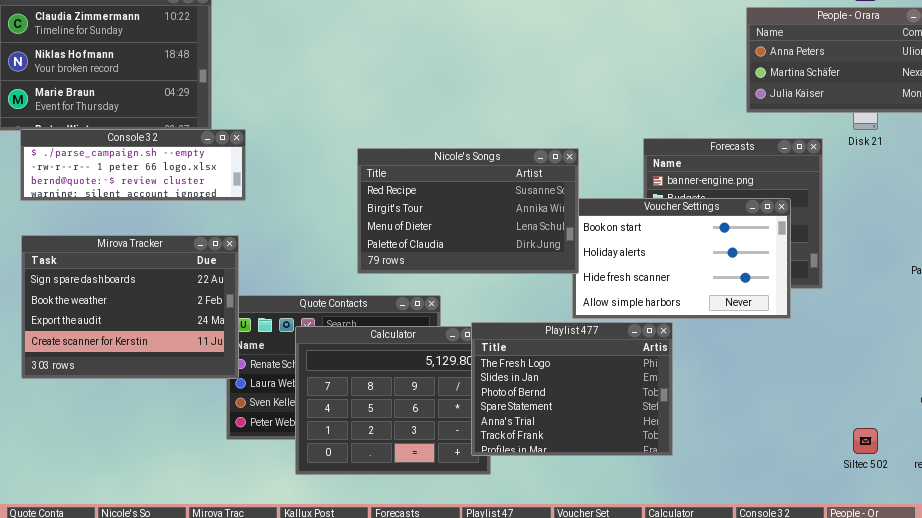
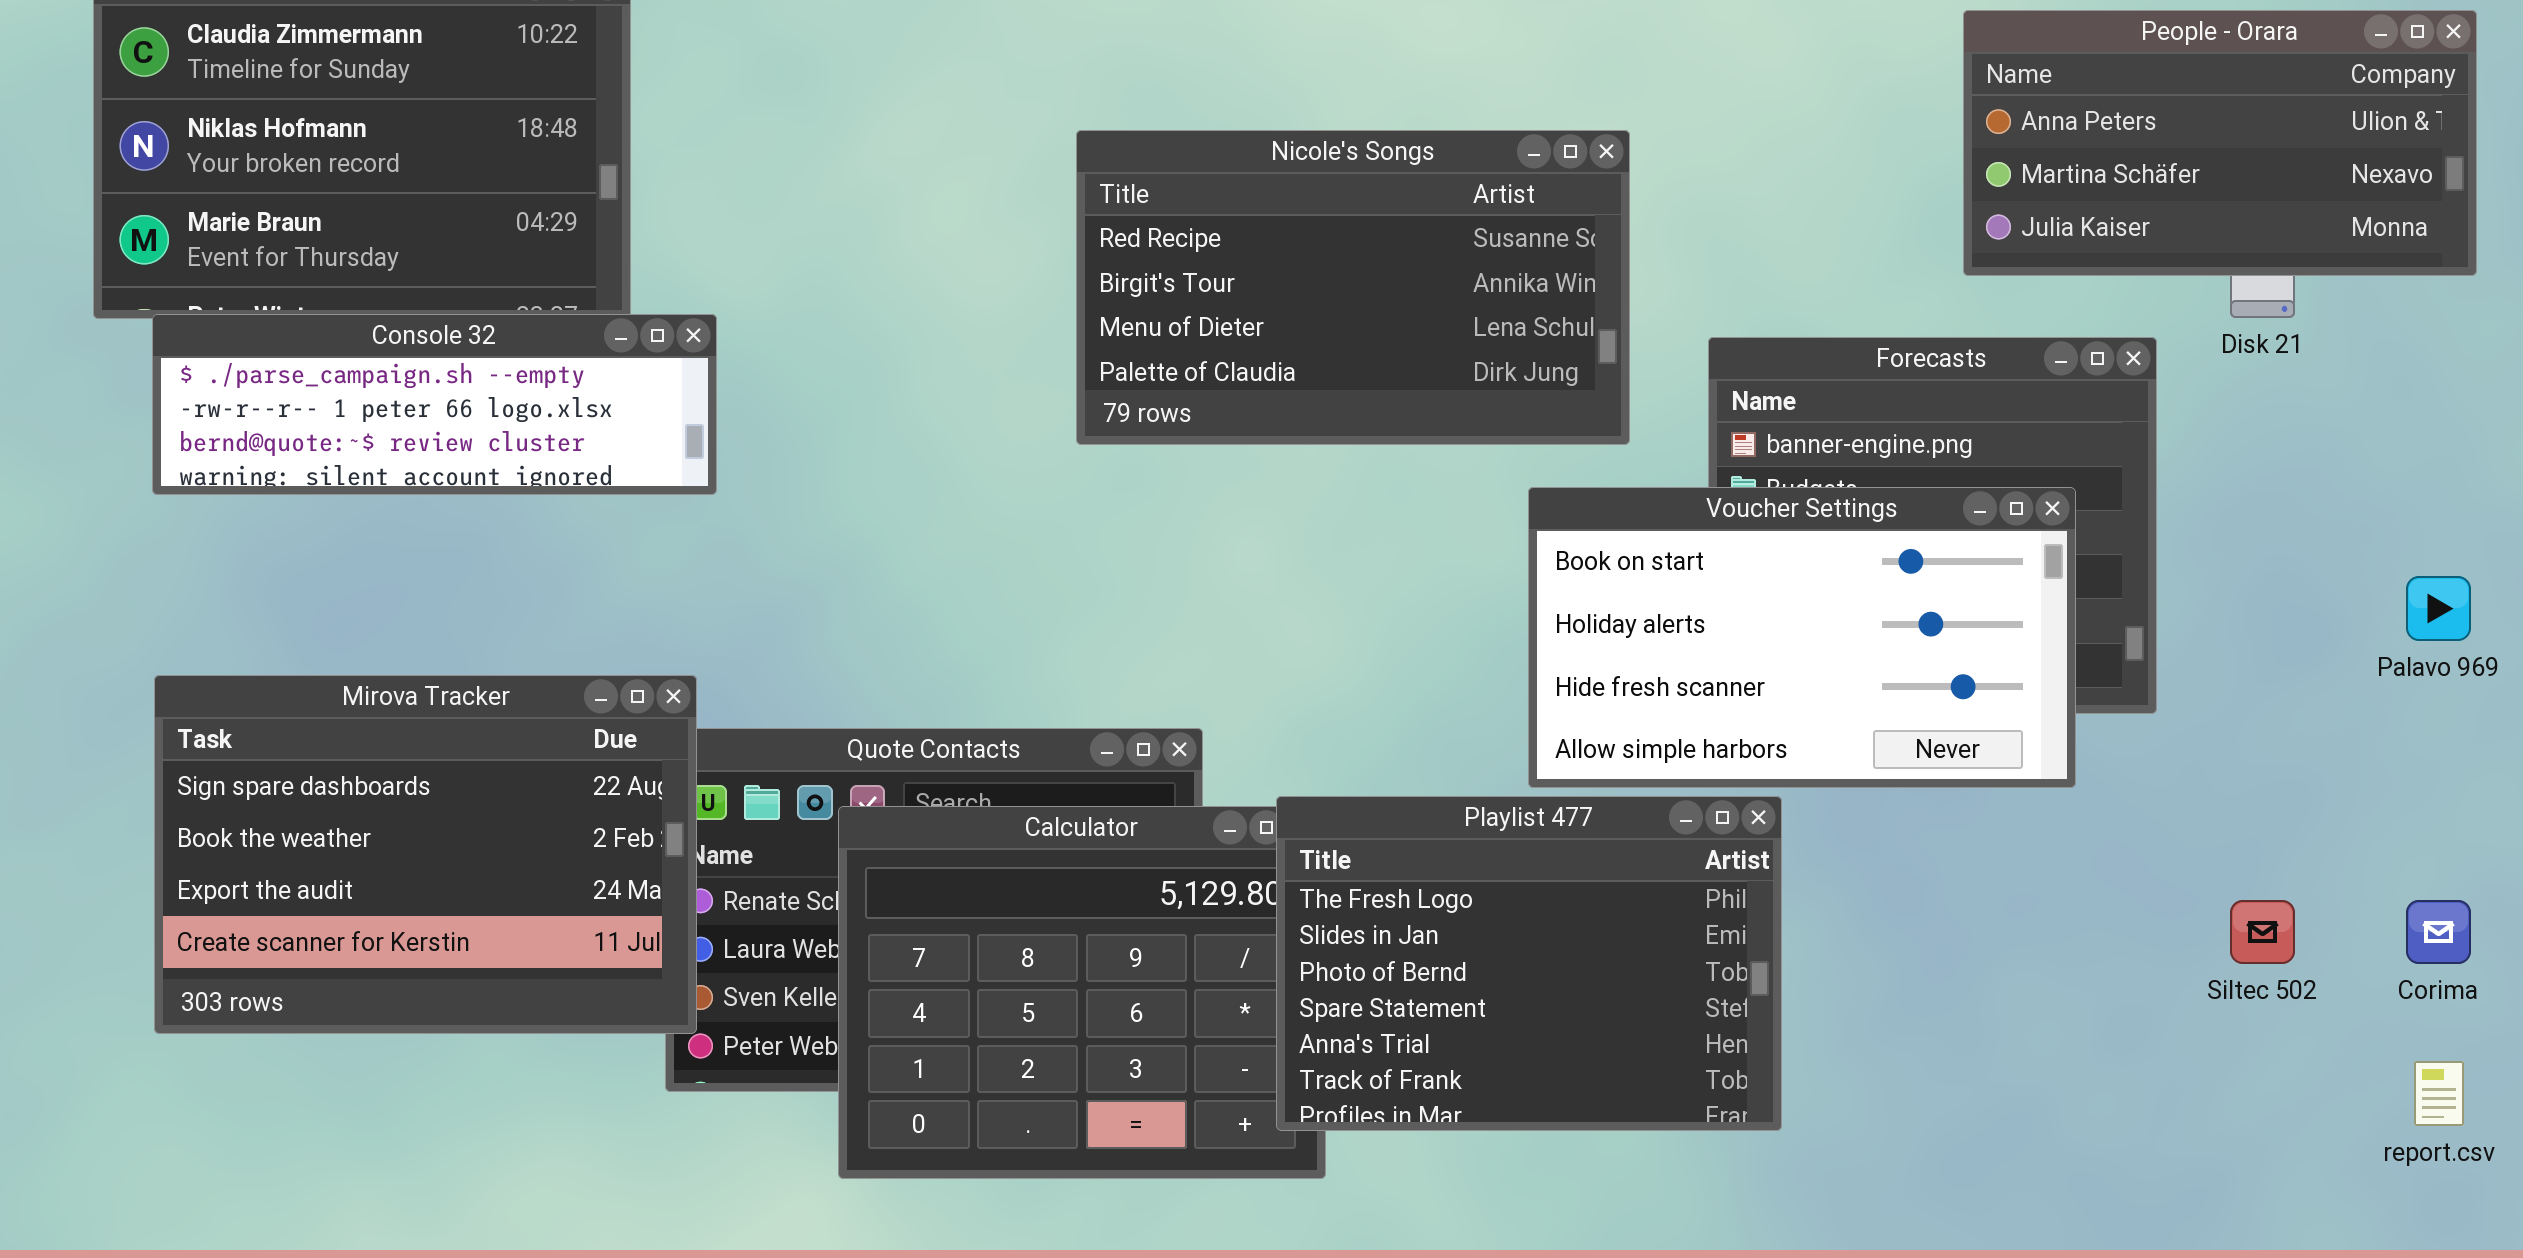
Nicole's Songs: [357,148,579,274] -> [1076,130,1630,445], moved
Mirova Tracker: [21,235,239,379] -> [154,675,697,1034], moved
Siltec 502: [853,428,878,454] -> [2230,900,2295,964], moved

